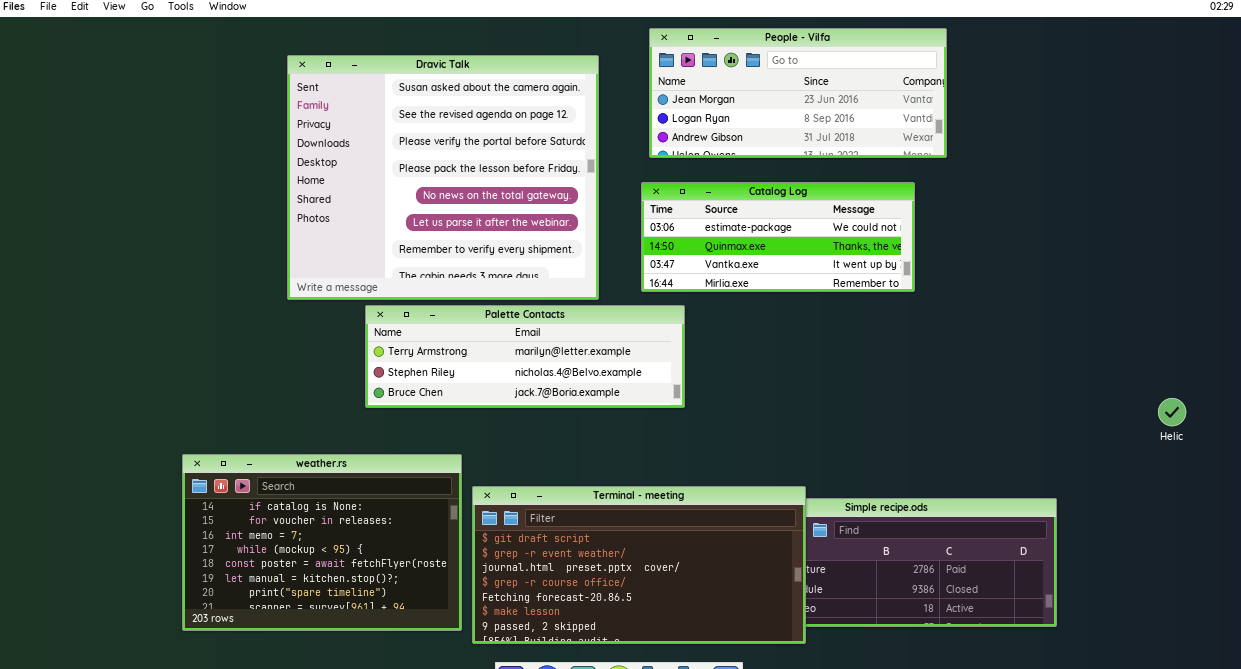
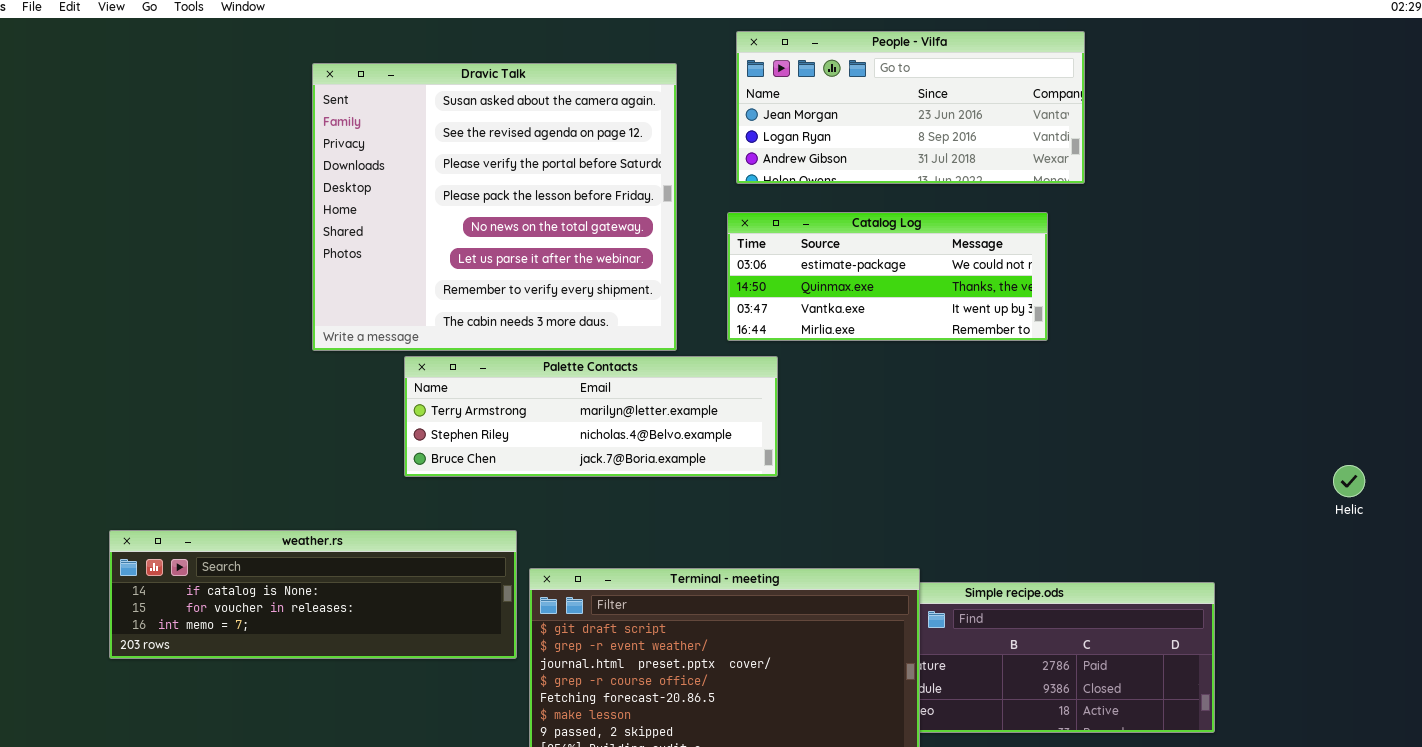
weather.rs: [182,454,462,631] -> [109,530,517,659], resized

